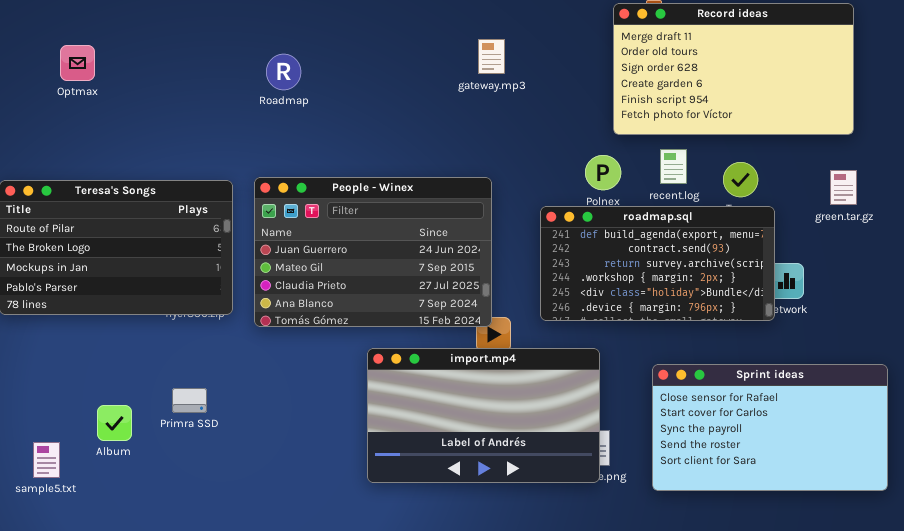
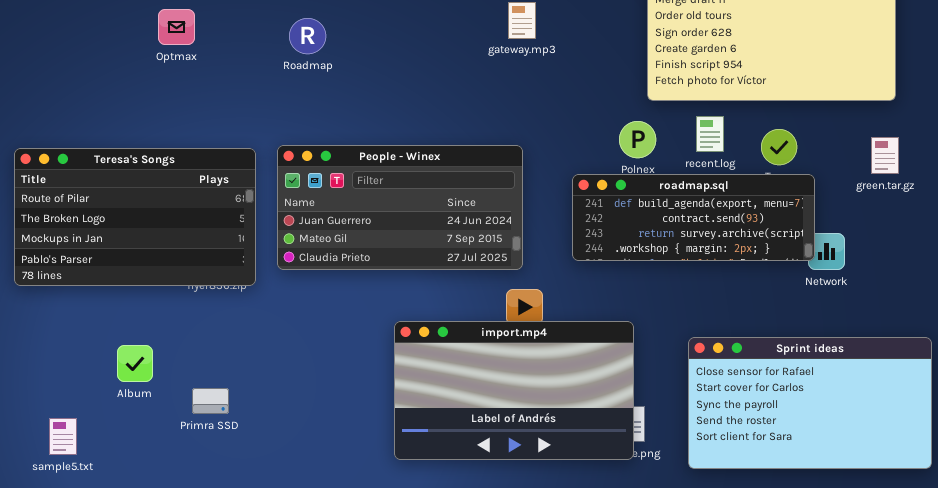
Optmax: [60,45,95,81] -> [158,9,195,45], moved
People - Winex: [254,177,492,327] -> [277,145,523,270], resized
roadmap.sql: [540,206,775,321] -> [572,174,815,261], resized
Primra SSD: [172,388,207,413] -> [192,388,229,414], moved
Album: [97,405,132,441] -> [117,345,153,382], moved

